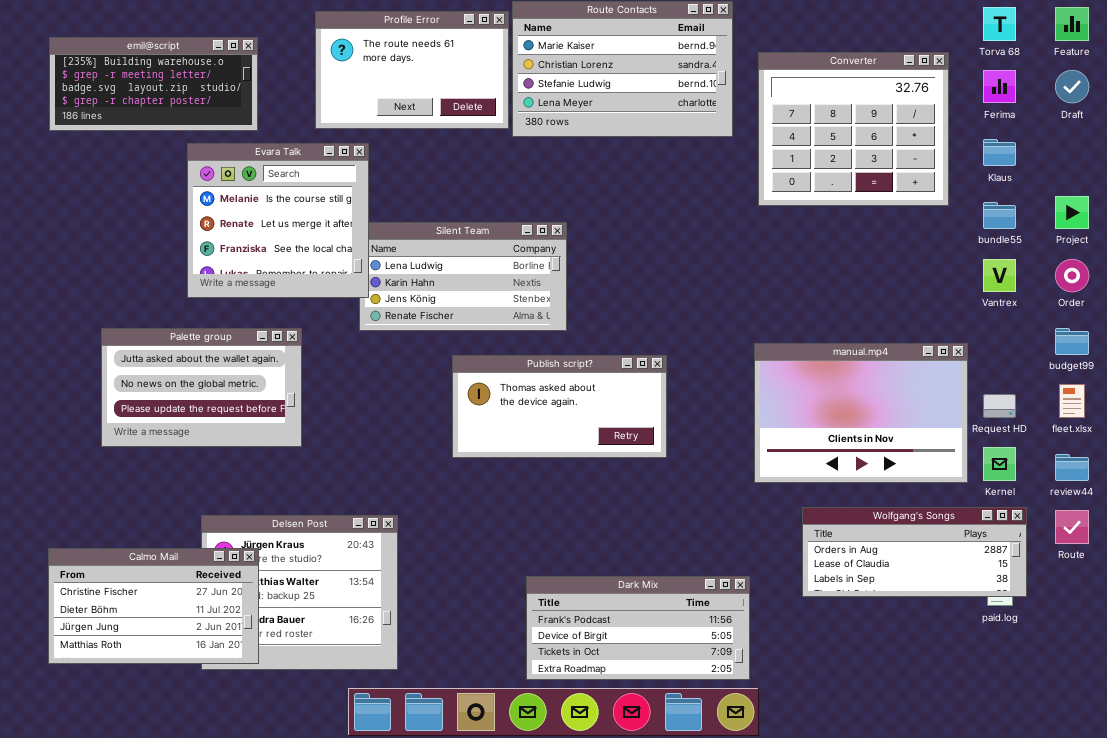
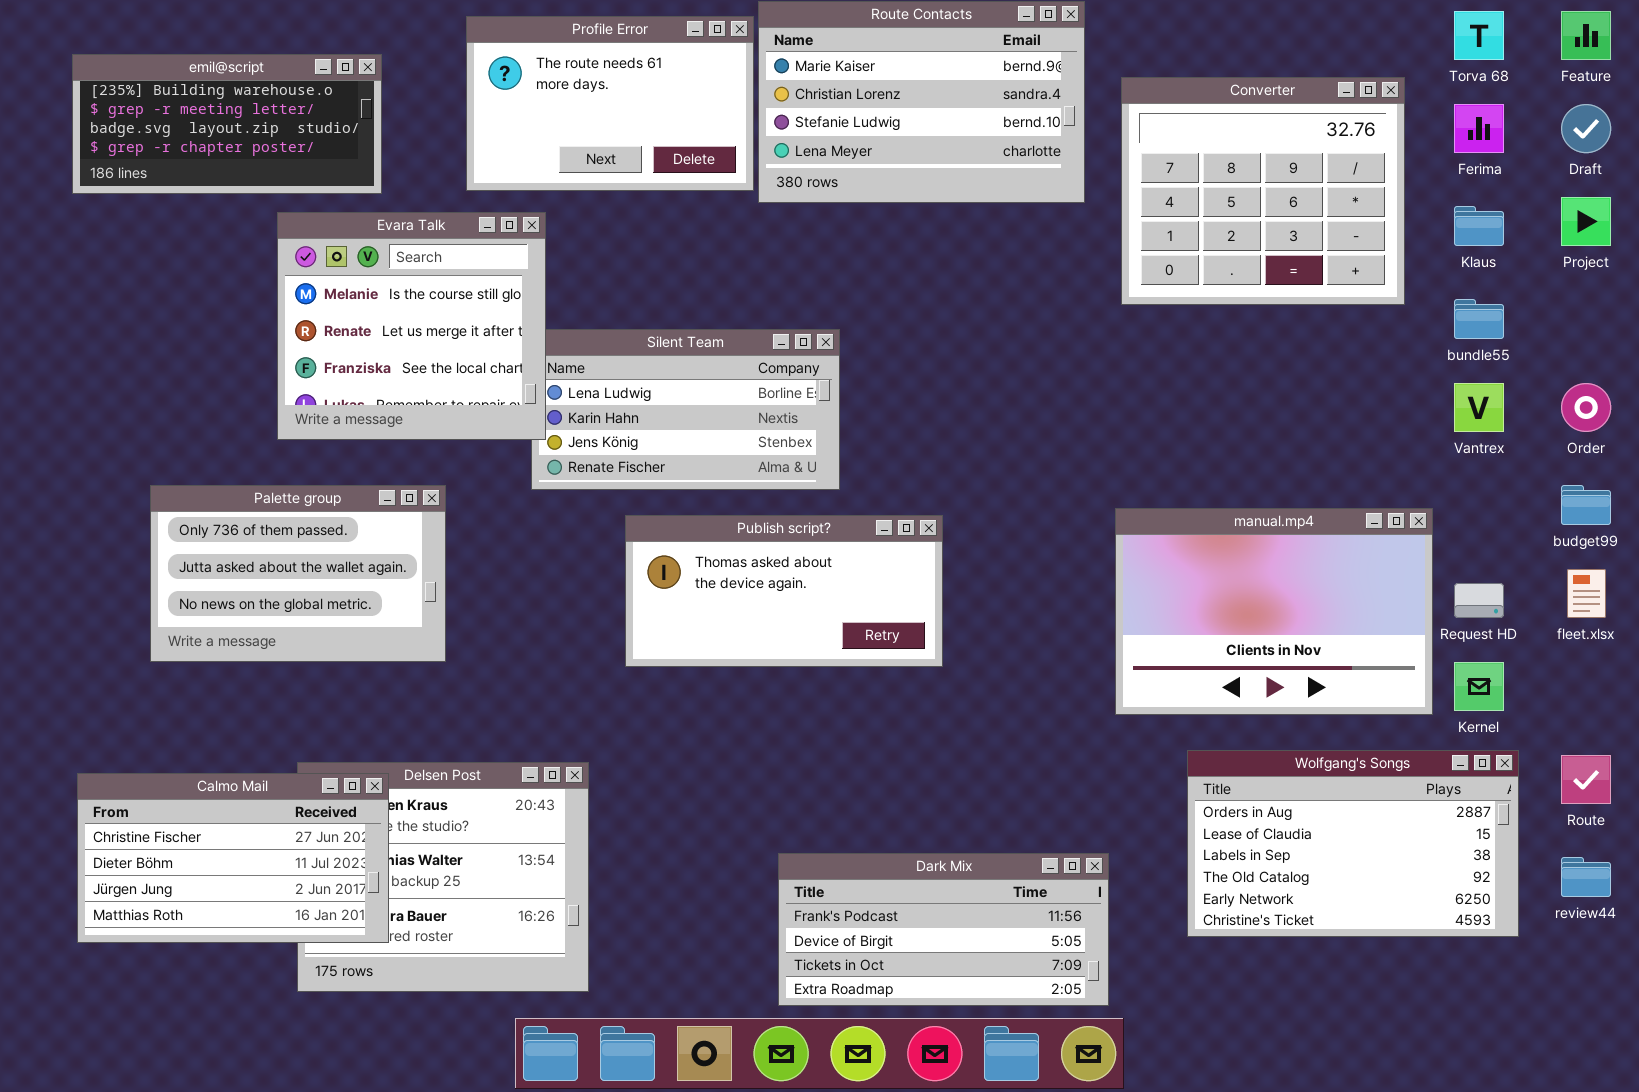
Project: [1055,196,1089,229] -> [1561,197,1611,246], moved
Palette group: [101,328,302,447] -> [150,485,446,662], scrolled up 1 row
Publish script?: [452,355,667,458] -> [625,515,943,667], moved
review44: [1055,454,1089,481] -> [1561,857,1611,897], moved
Wolfgang's Songs: [802,507,1027,597] -> [1187,750,1519,937], resized
Calmo Mail: [48,548,259,664] -> [77,773,389,943], moved

